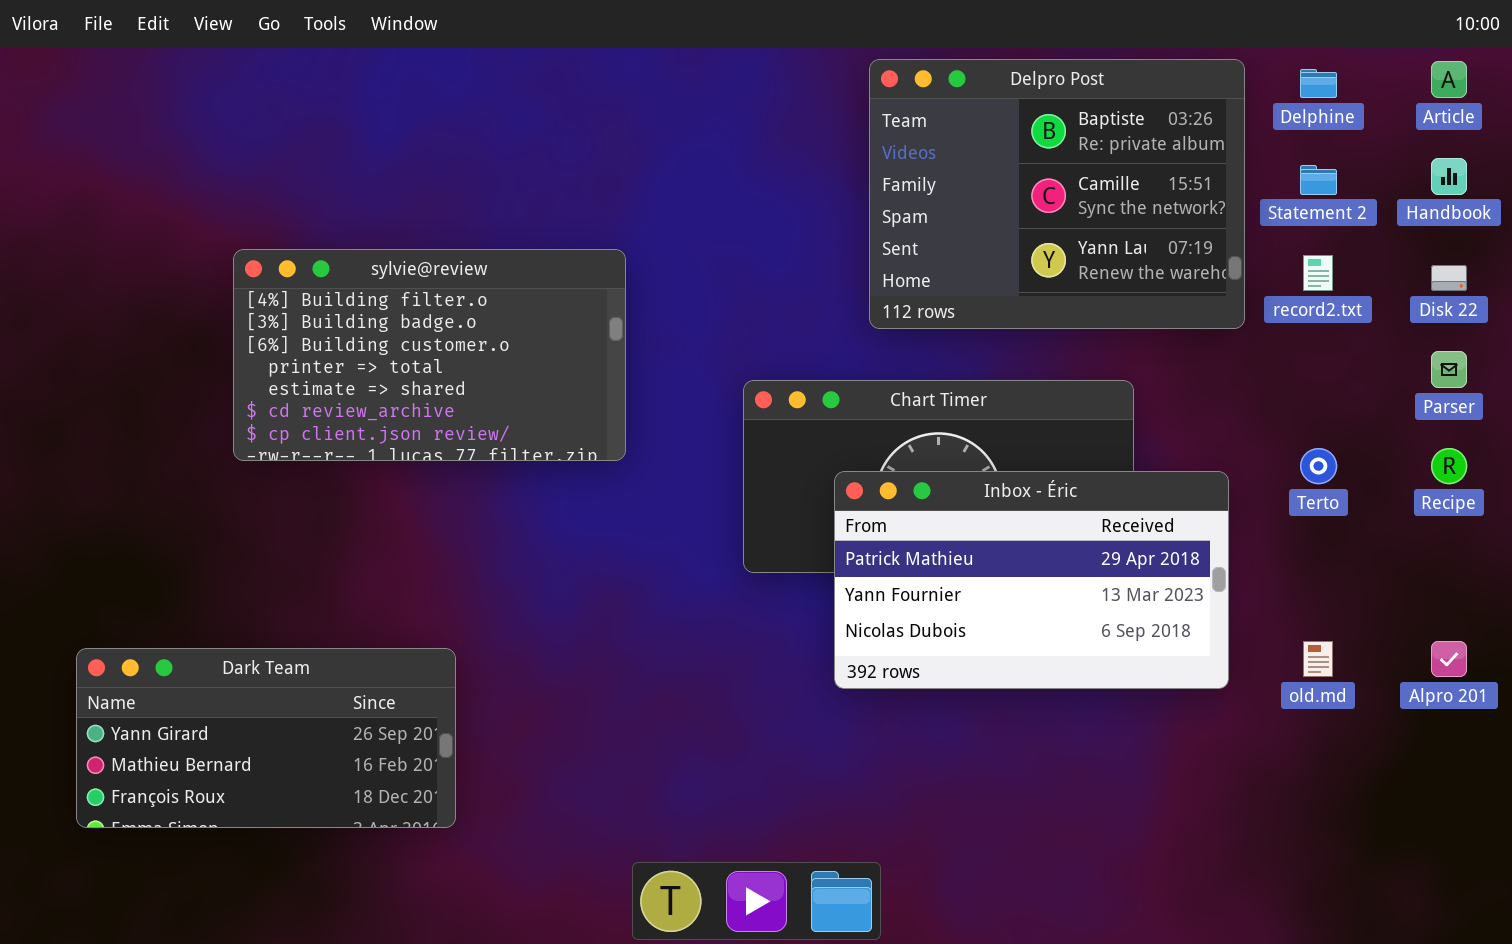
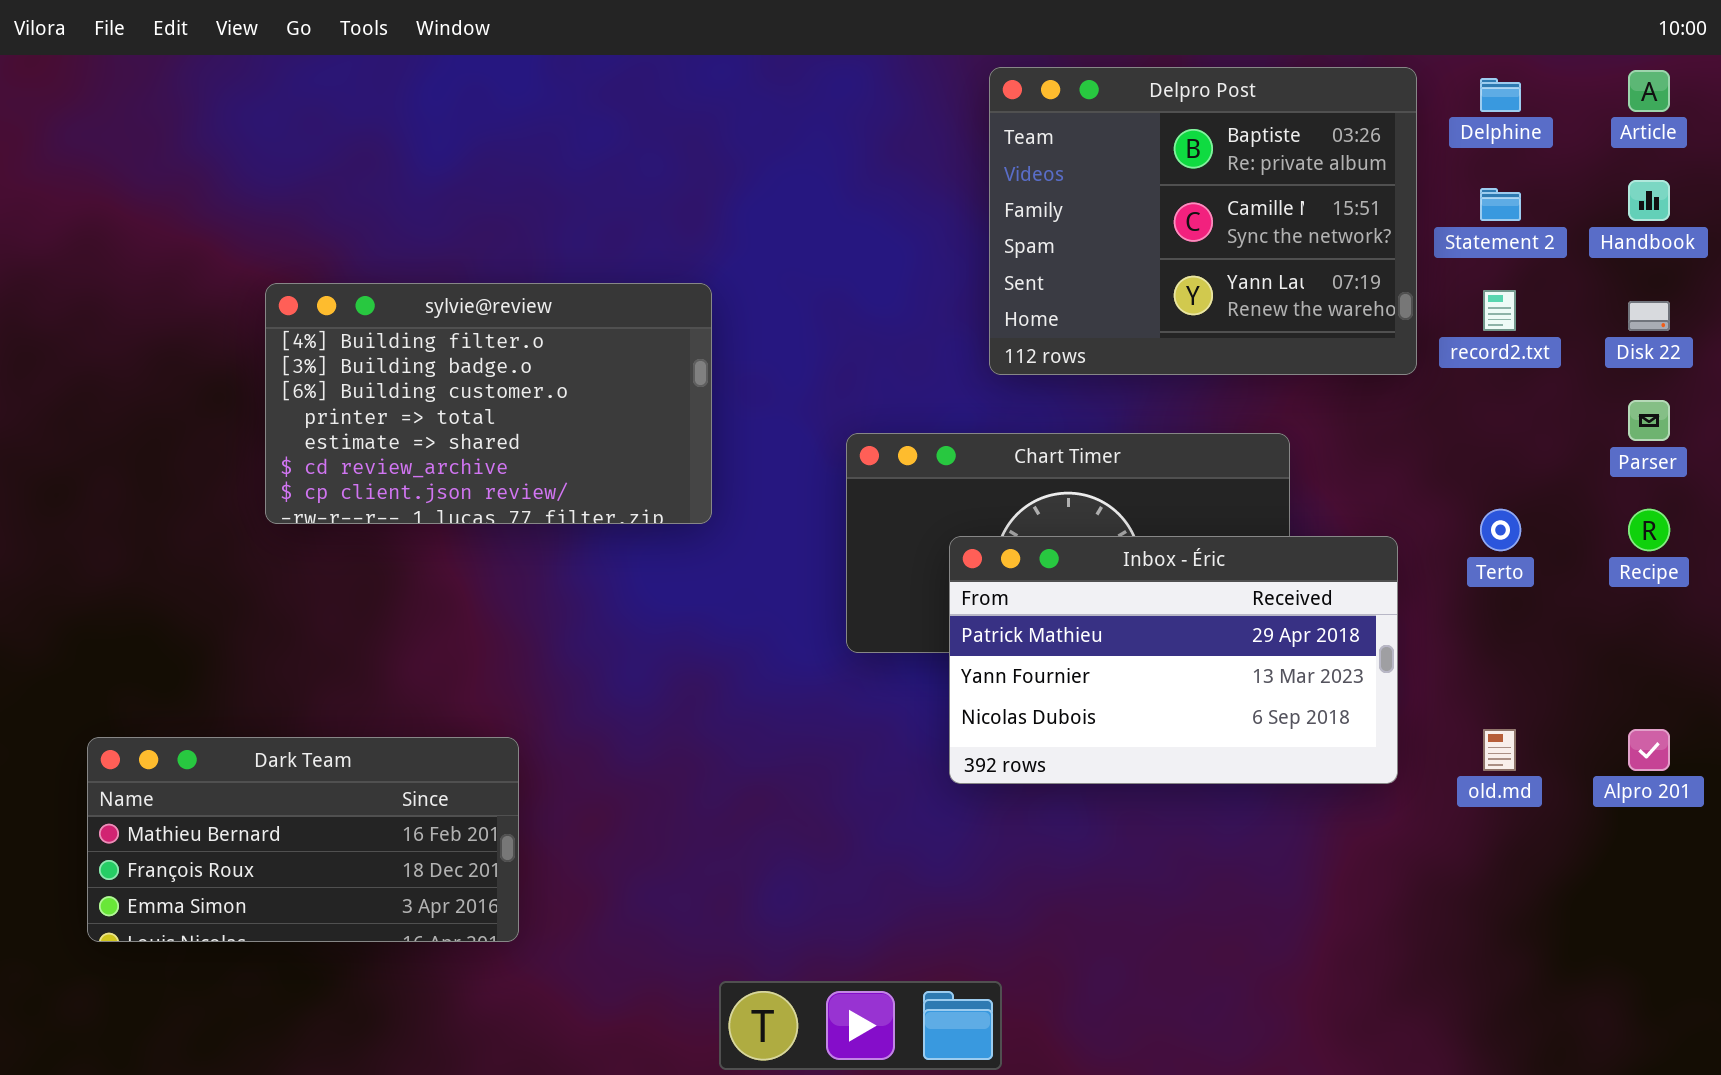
Dark Team: [76,648,456,828] -> [87,737,519,942], scrolled down 1 row

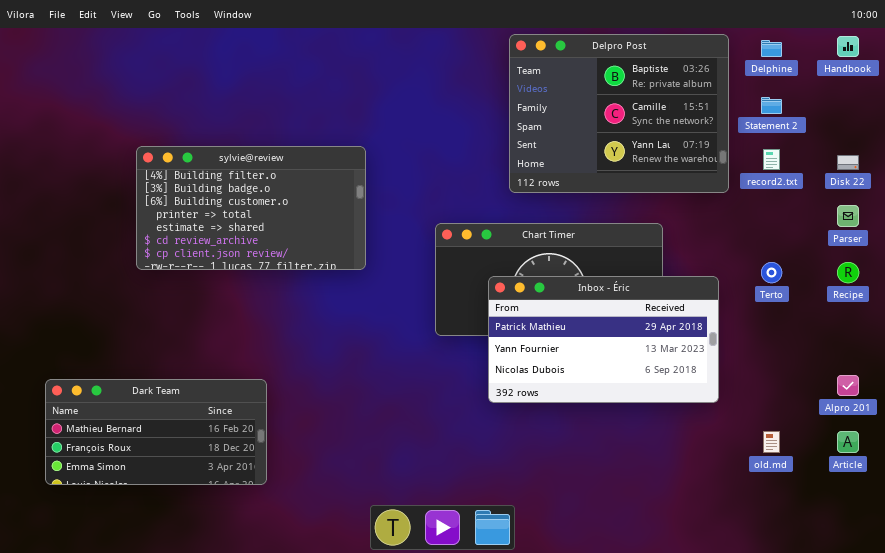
Article: [1628,70,1670,112] -> [837,431,859,453], moved
Handbook: [1628,180,1670,221] -> [837,36,859,57], moved
old.md: [1483,729,1516,771] -> [763,431,780,453], moved

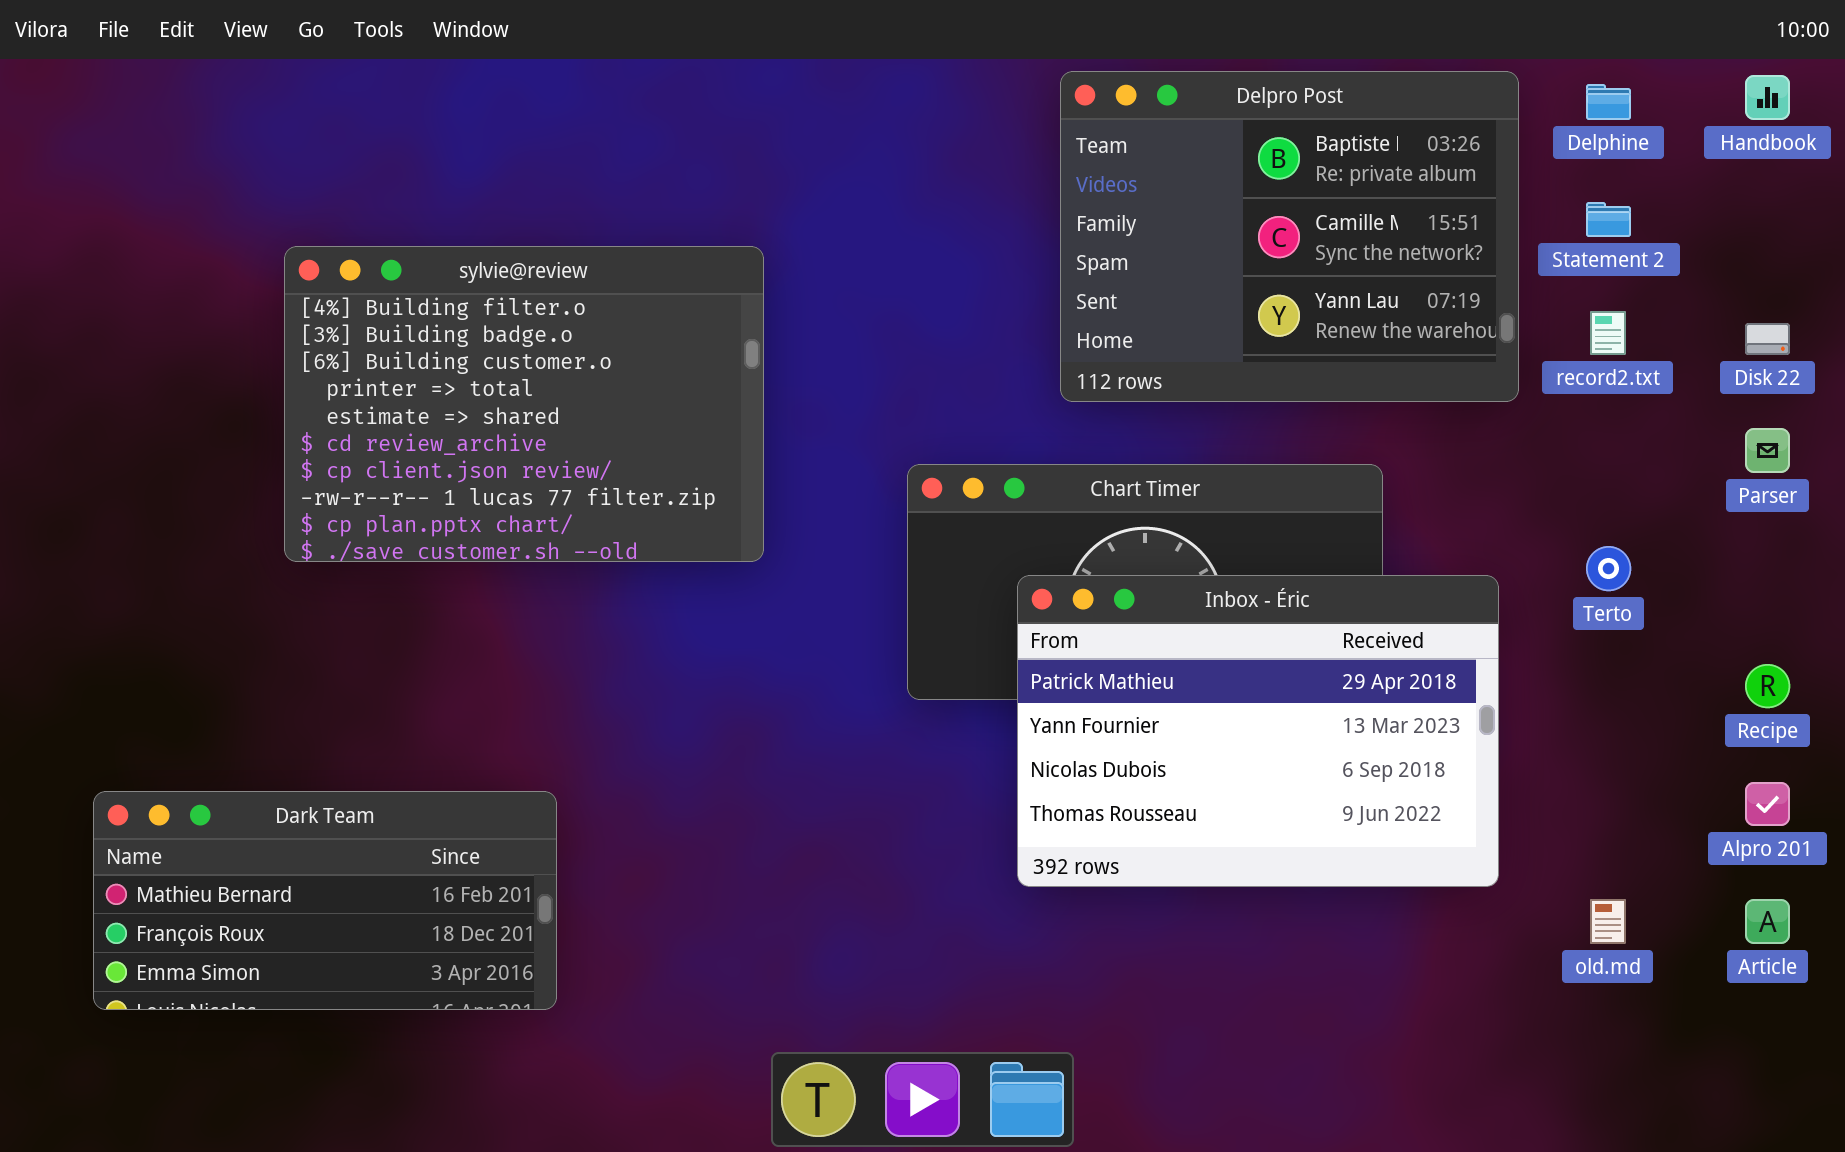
sylvie@review: [136,146,366,270] -> [284,246,764,562], resized
Recipe: [837,262,859,283] -> [1745,664,1790,708], moved
Inbox - Éric: [488,276,719,403] -> [1017,575,1499,887], resized

